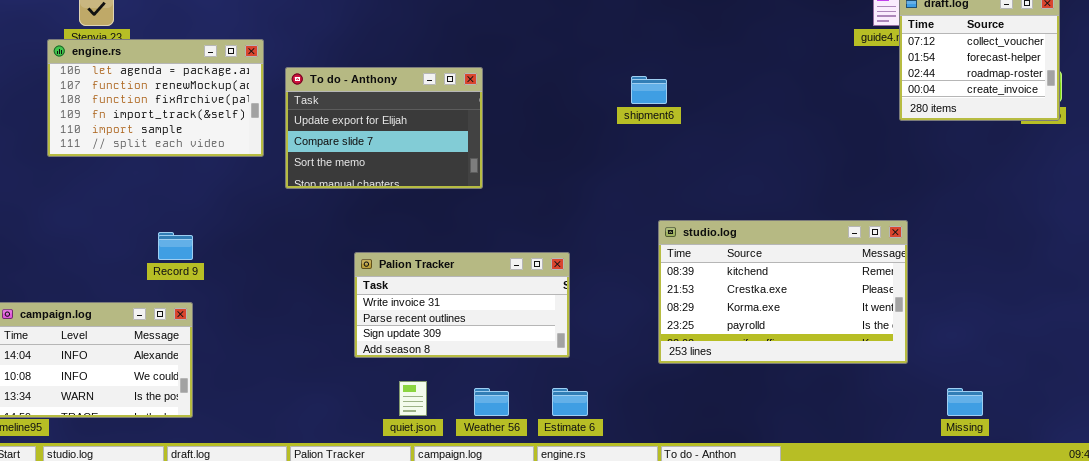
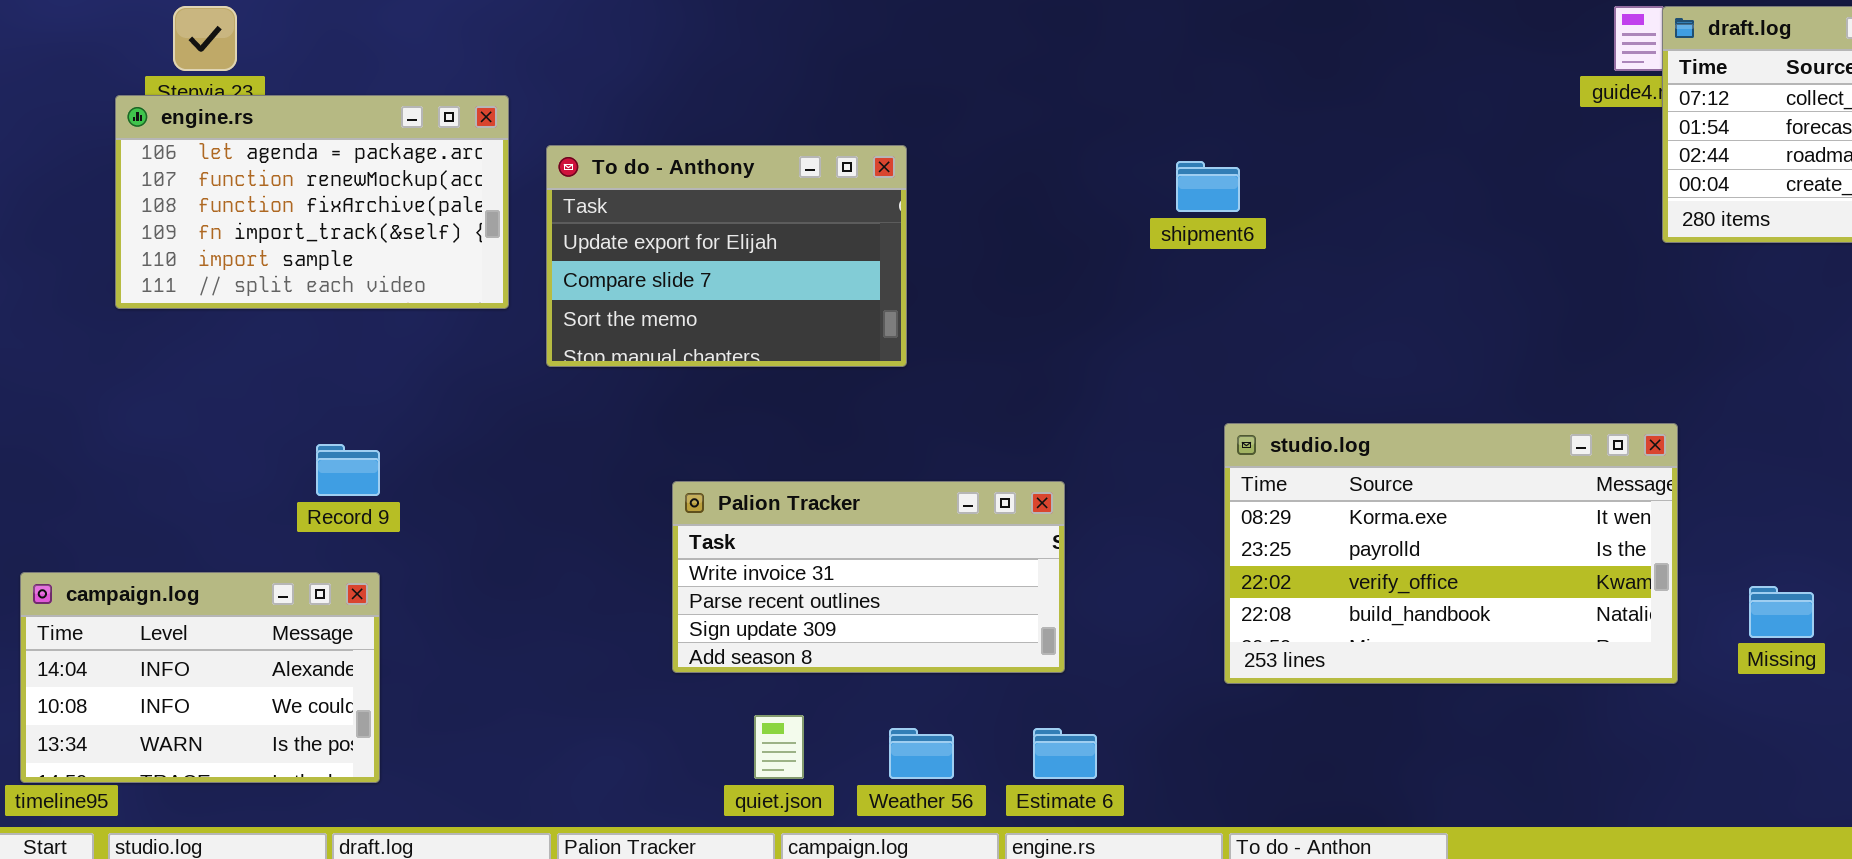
studio.log: [658,220,908,364] -> [1224,423,1678,684], scrolled down 2 rows
Missing: [947,388,983,416] -> [1749,586,1814,638], moved

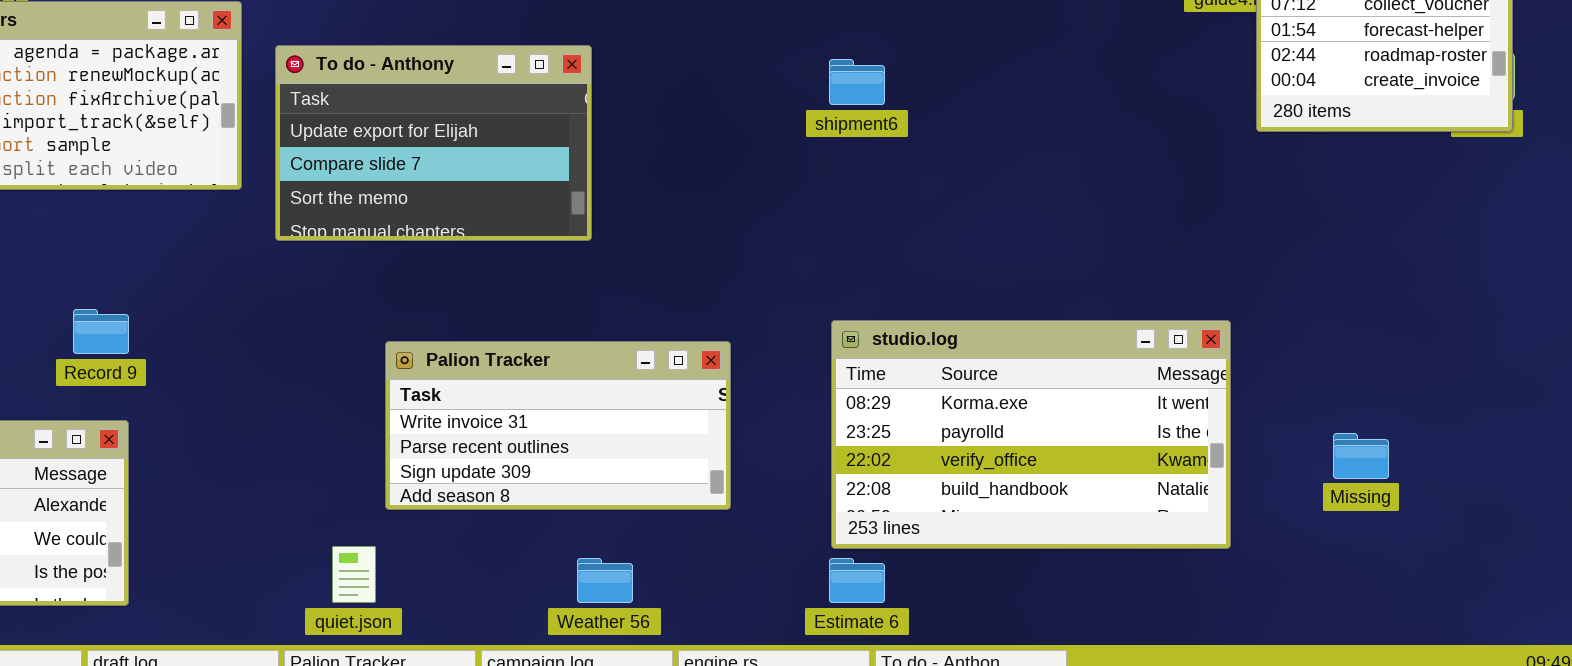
studio.log: [1224,423,1678,684] -> [831,320,1231,549], moved
quiet.json: [754,715,804,779] -> [332,546,376,603], moved
Estimate 6: [1033,728,1097,779] -> [829,558,885,603], moved

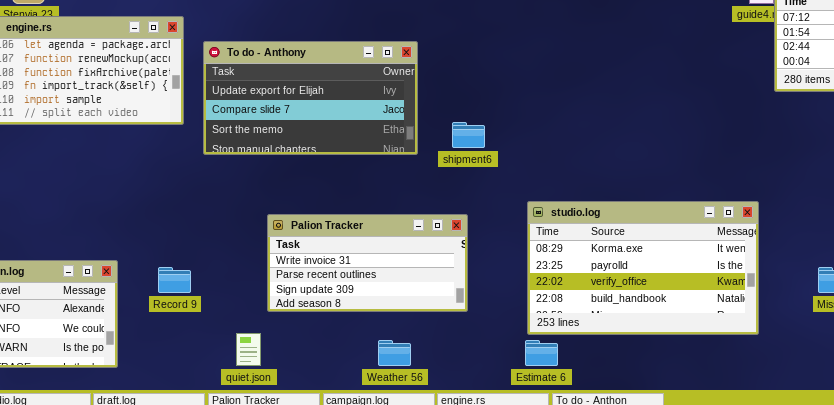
To do - Anthony: [275,45,592,241] -> [203,41,418,155], resized
shipment6: [829,59,885,105] -> [452,122,485,148], moved
Record 9: [73,309,129,354] -> [158,267,191,293], moved

